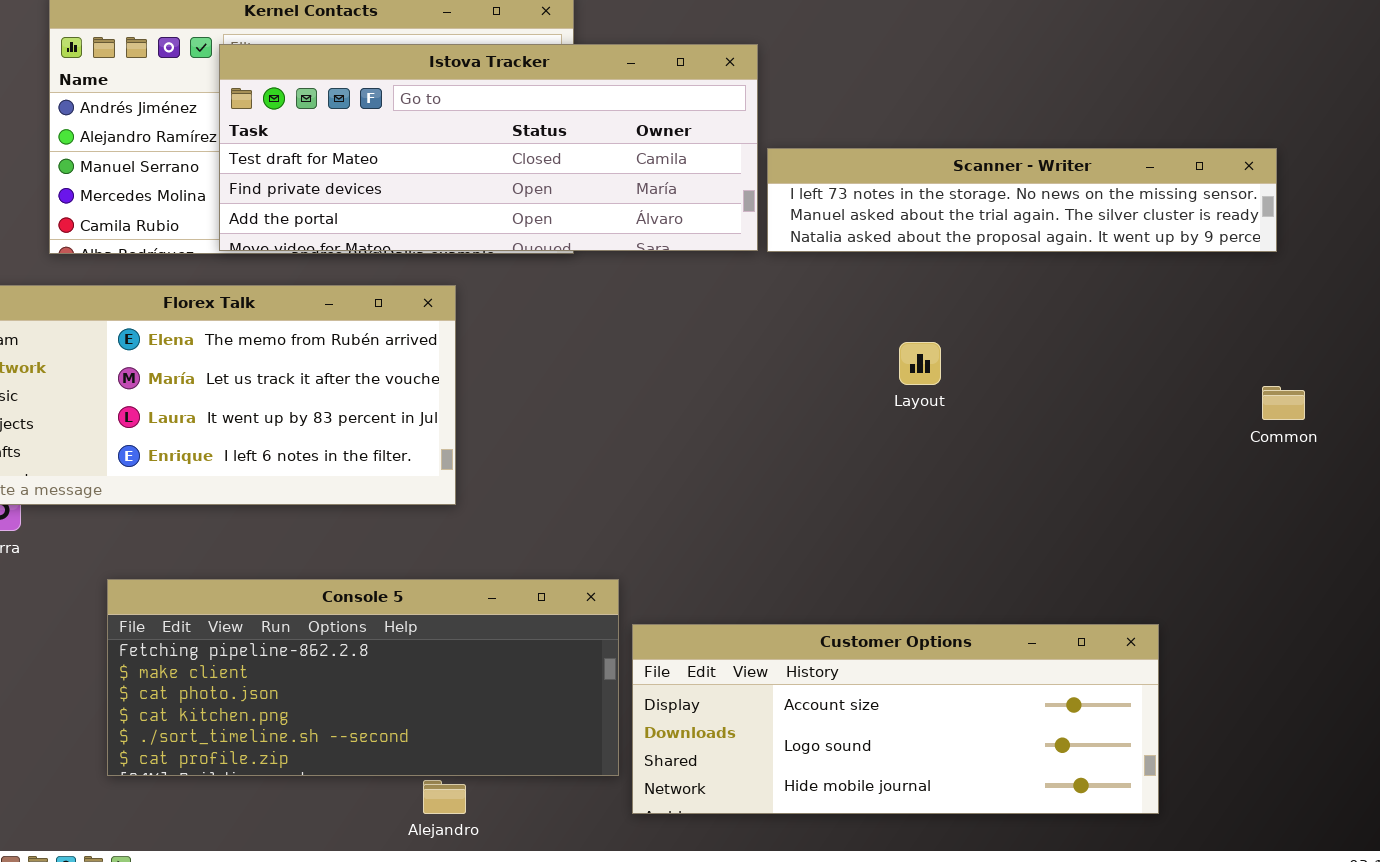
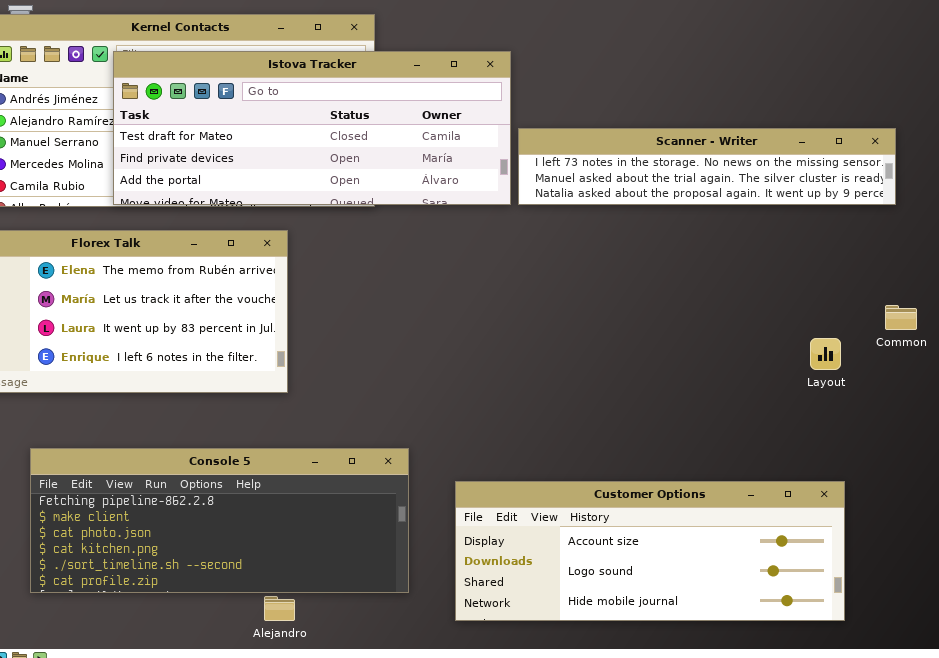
Layout: [899,342,941,385] -> [810,338,841,370], moved
Customer Options: [632,624,1159,814] -> [455,481,845,621], moved

